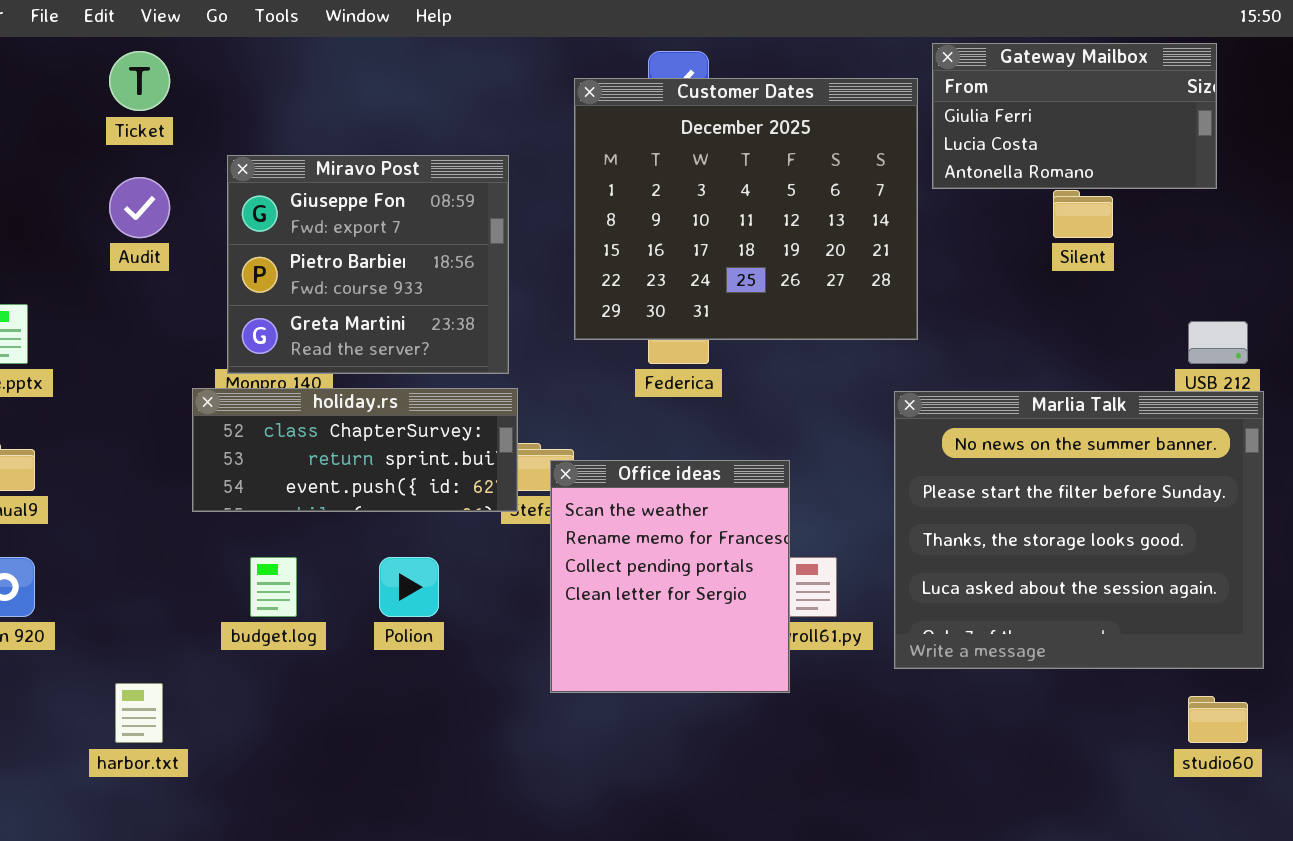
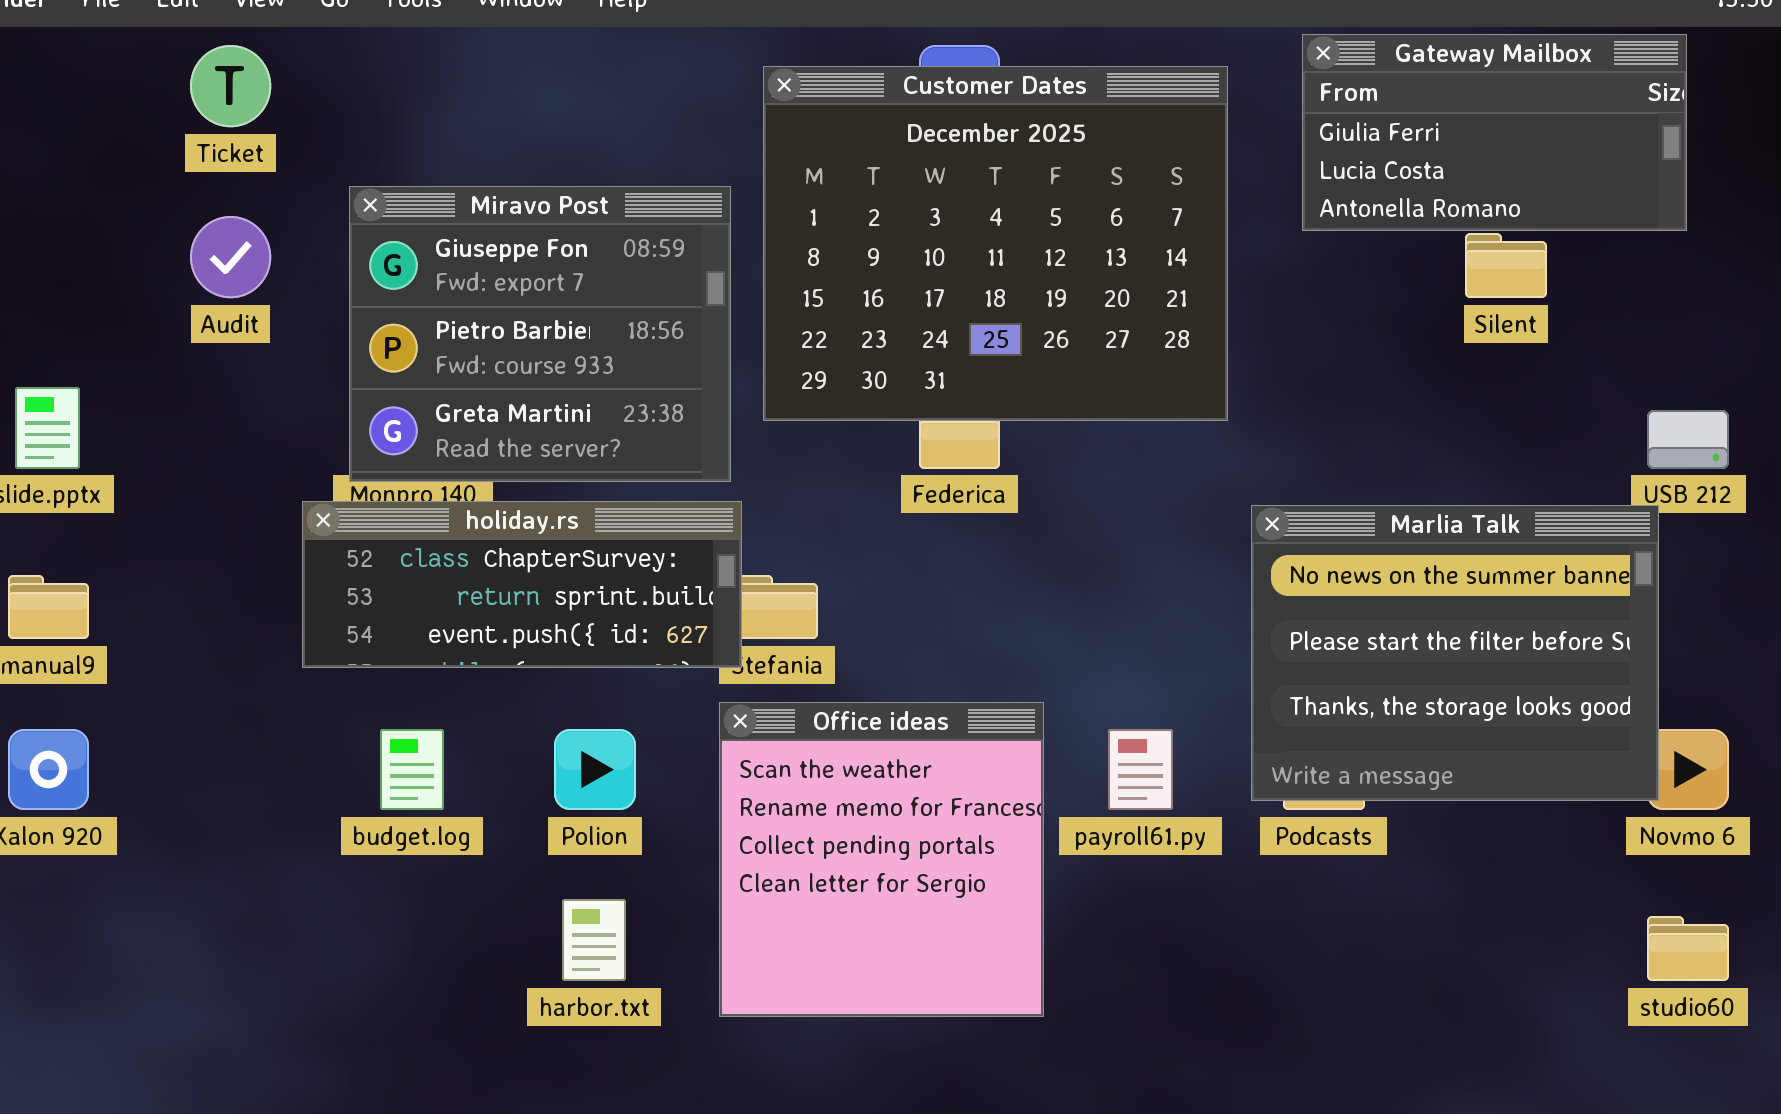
Customer Dates: [574,78,918,340] -> [763,66,1228,421], moved
Marlia Talk: [894,391,1264,669] -> [1251,505,1659,801], resized
Office ideas: [550,460,790,693] -> [719,702,1044,1017], moved
harbor.txt: [115,683,163,743] -> [562,899,626,981], moved

